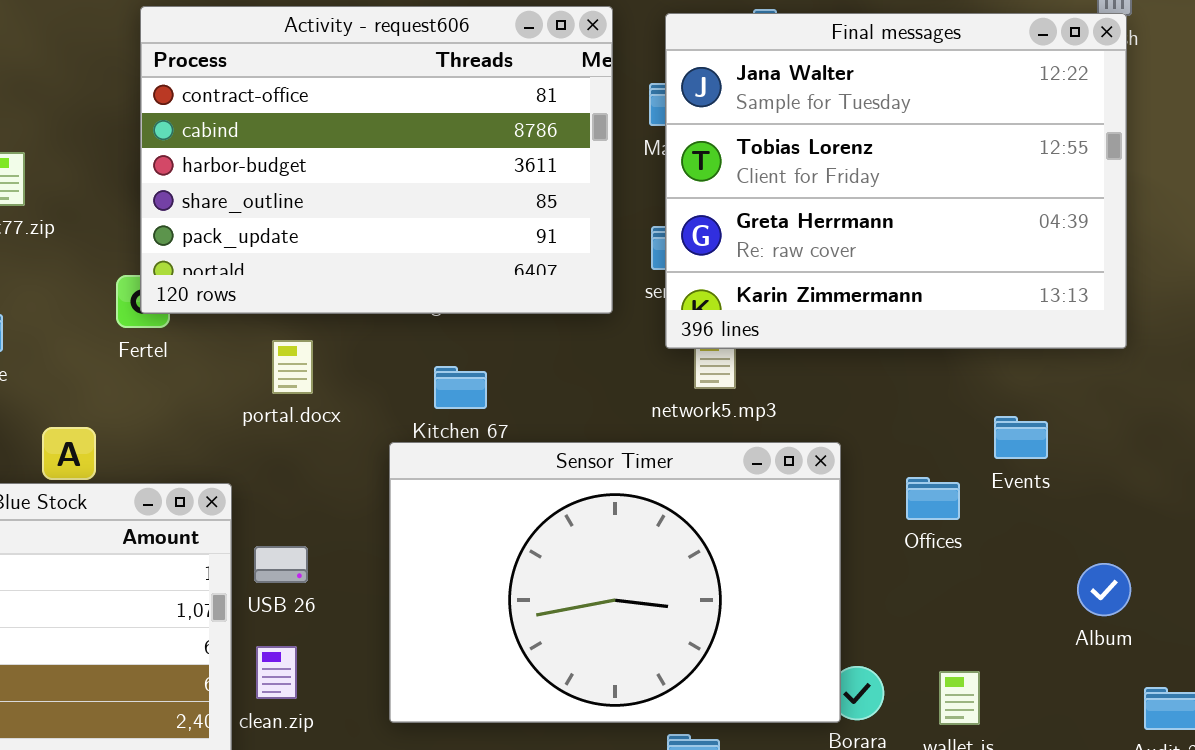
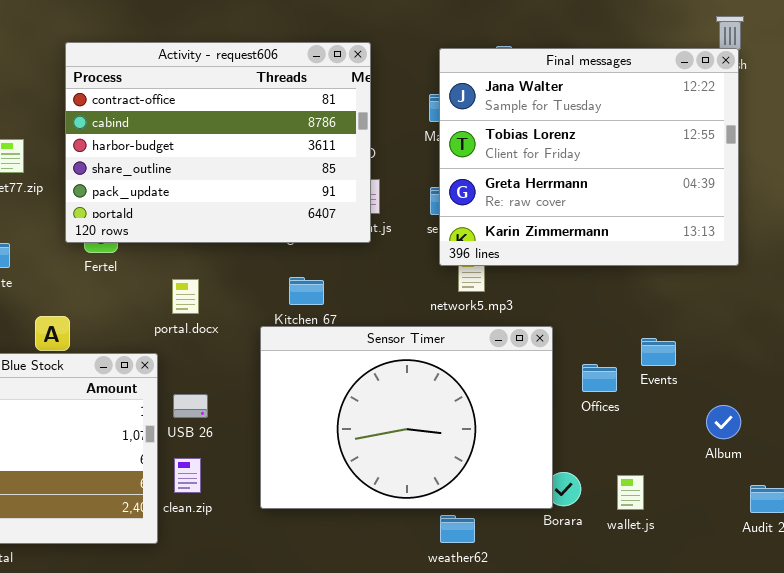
Activity - request606: [140,6,613,314] -> [65,42,371,243], moved
portal.docx: [272,340,313,394] -> [172,279,199,314], moved
Events: [994,416,1048,459] -> [641,338,676,366], moved
Offices: [906,477,960,520] -> [582,364,617,392], moved

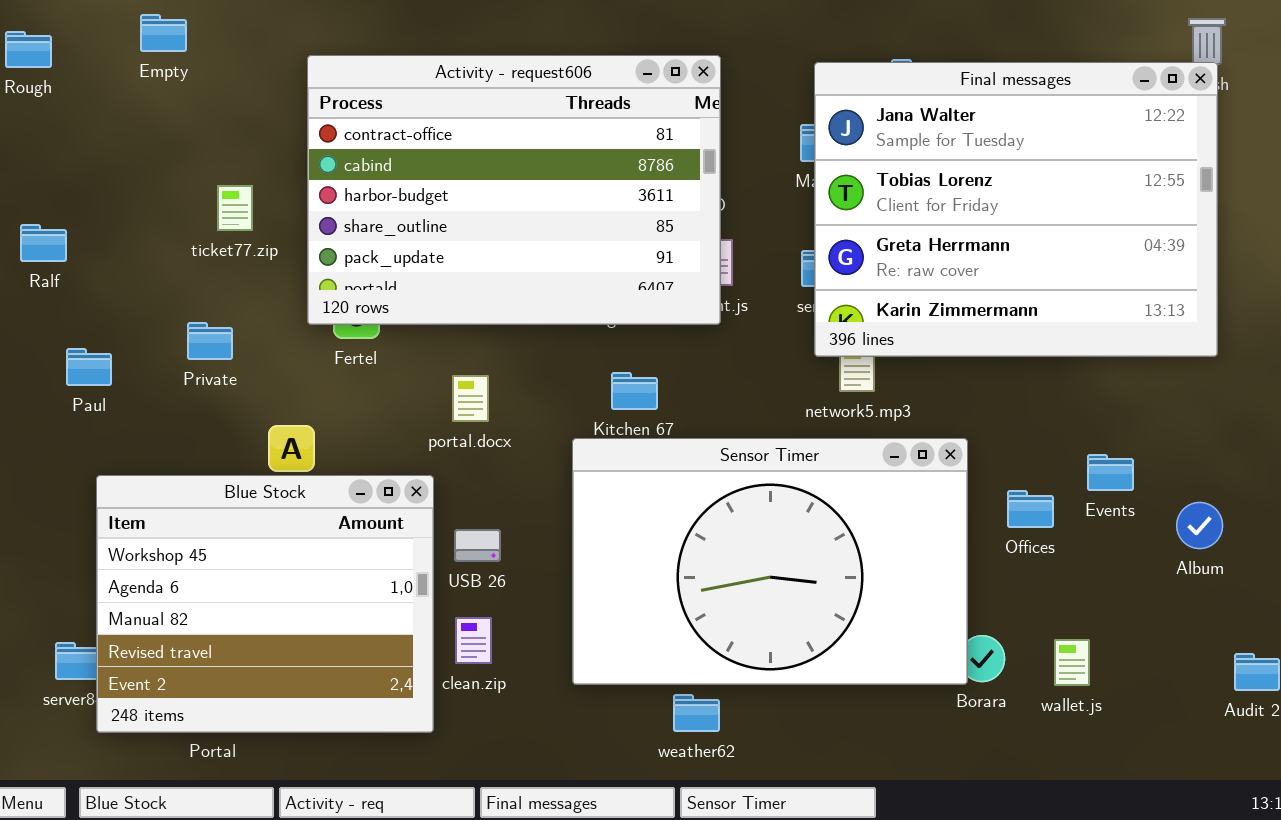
Album: [706,405,741,439] -> [1176,502,1223,549], moved
weather62: [440,515,475,543] -> [673,694,720,732], moved

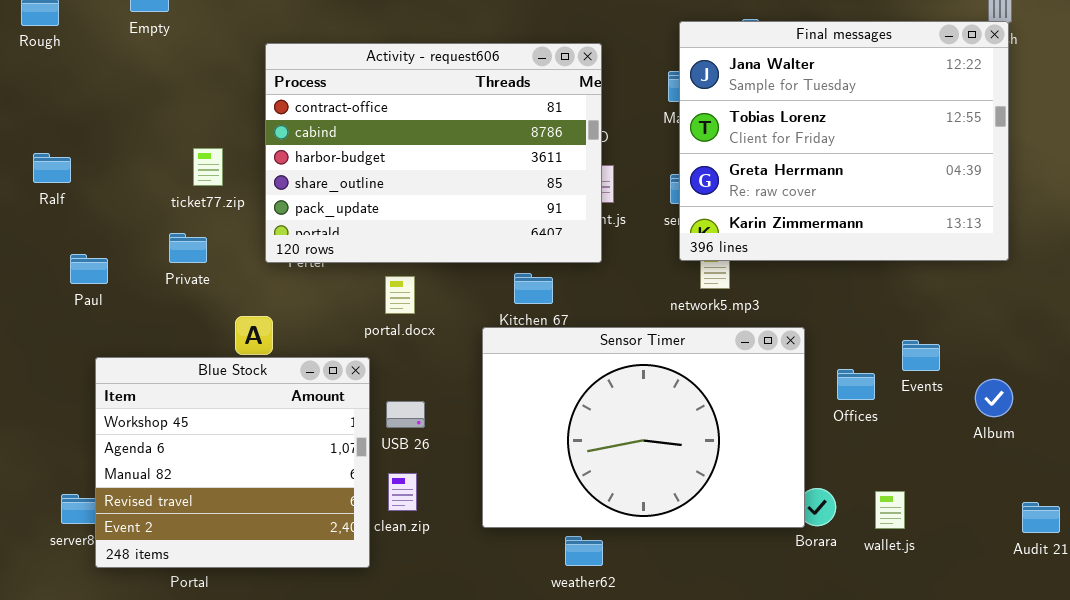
Activity - request606: [307,55,721,325] -> [265,43,602,263], moved
ticket77.zip: [217,185,253,231] -> [193,148,223,186], moved

